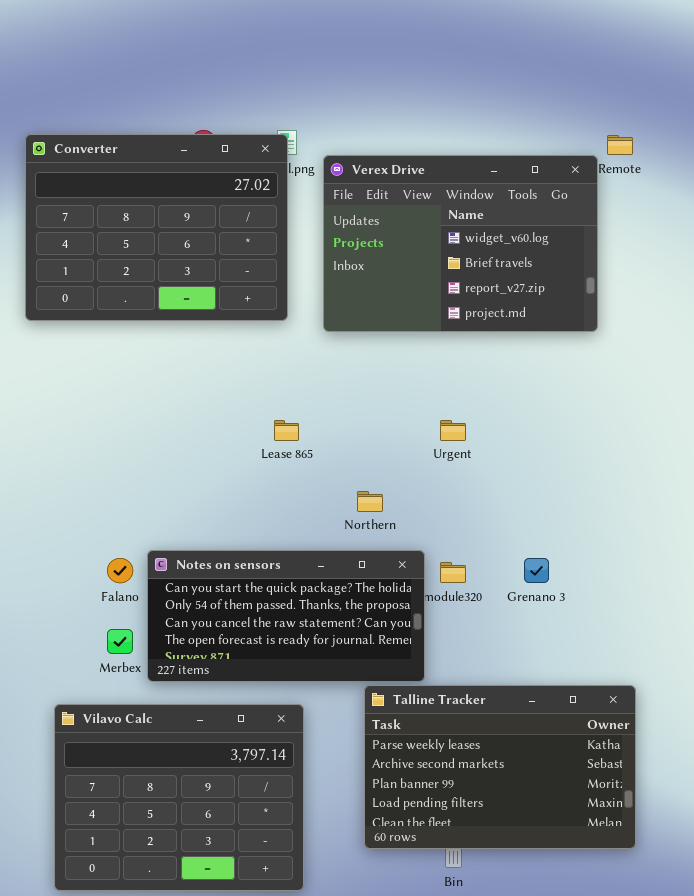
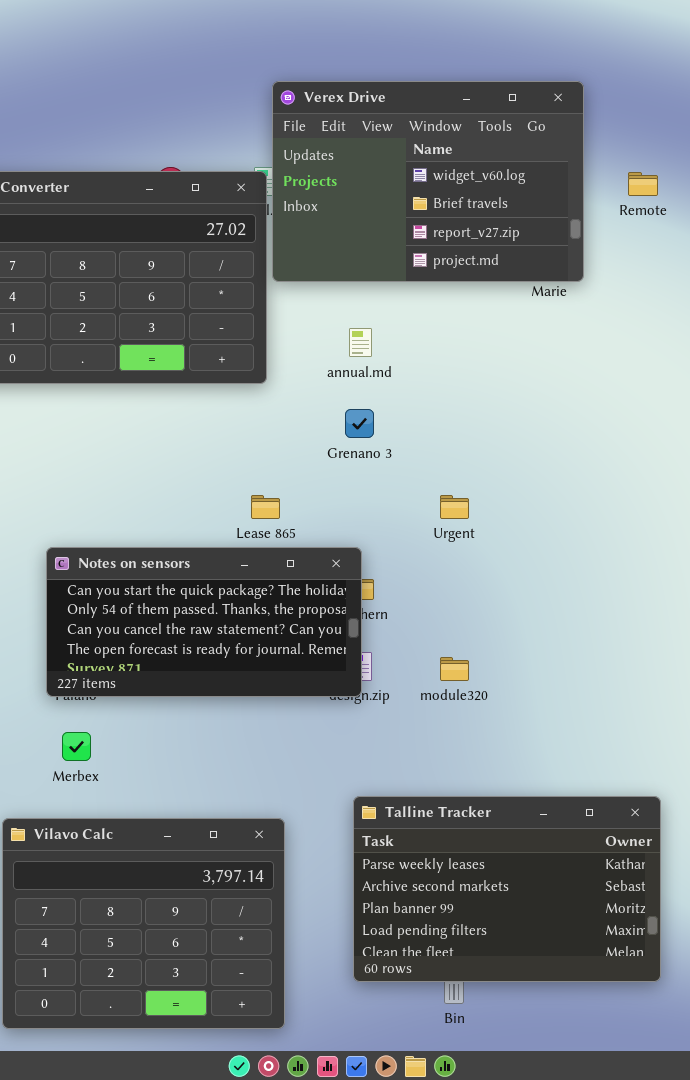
Verex Drive: [323,155,598,332] -> [272,81,584,282], moved
Notes on sensors: [147,550,425,682] -> [46,547,362,697], moved
Grenano 3: [524,558,549,583] -> [345,409,374,438], moved

